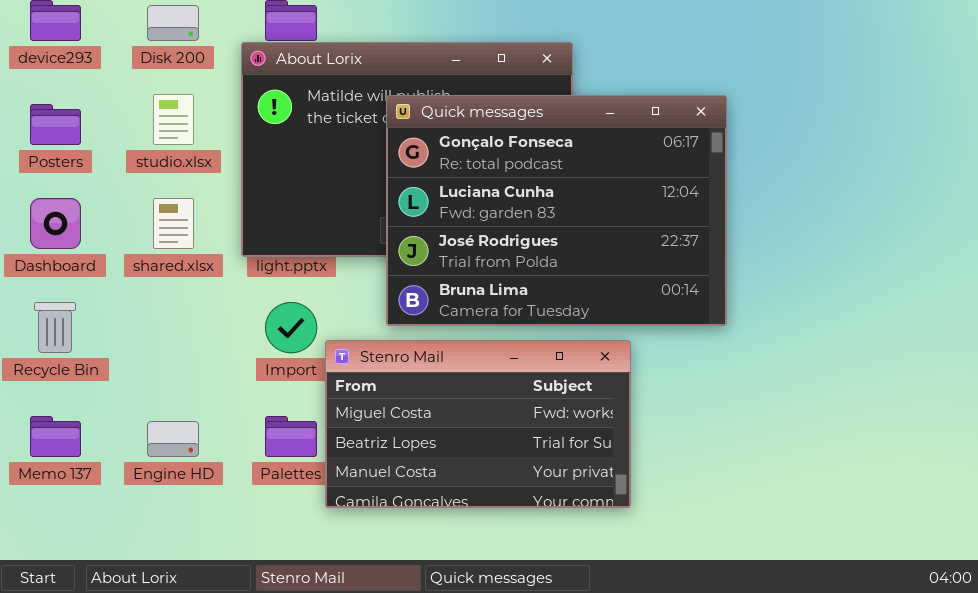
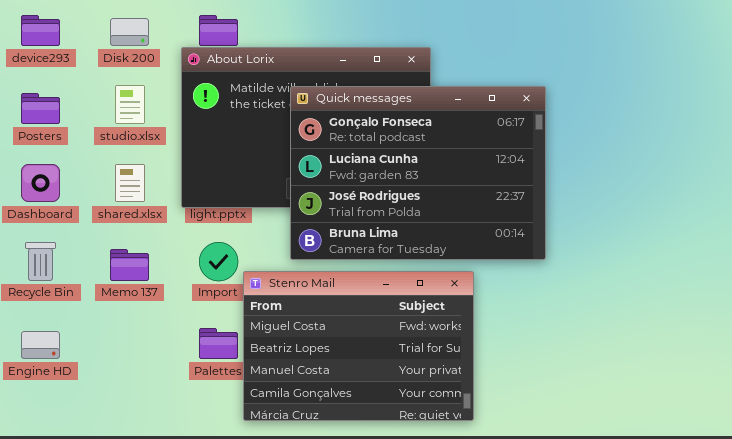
Stenro Mail: [325,340,631,508] -> [243,271,474,421], resized
Memo 137: [30,416,81,457] -> [110,249,149,281], moved
Engine HD: [147,421,199,457] -> [21,331,60,359], moved

